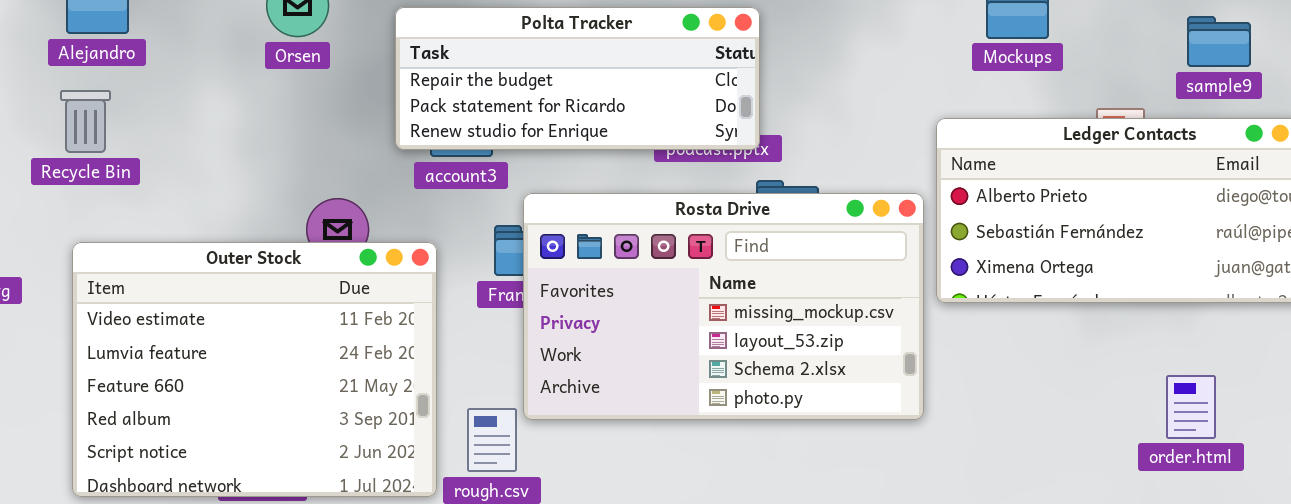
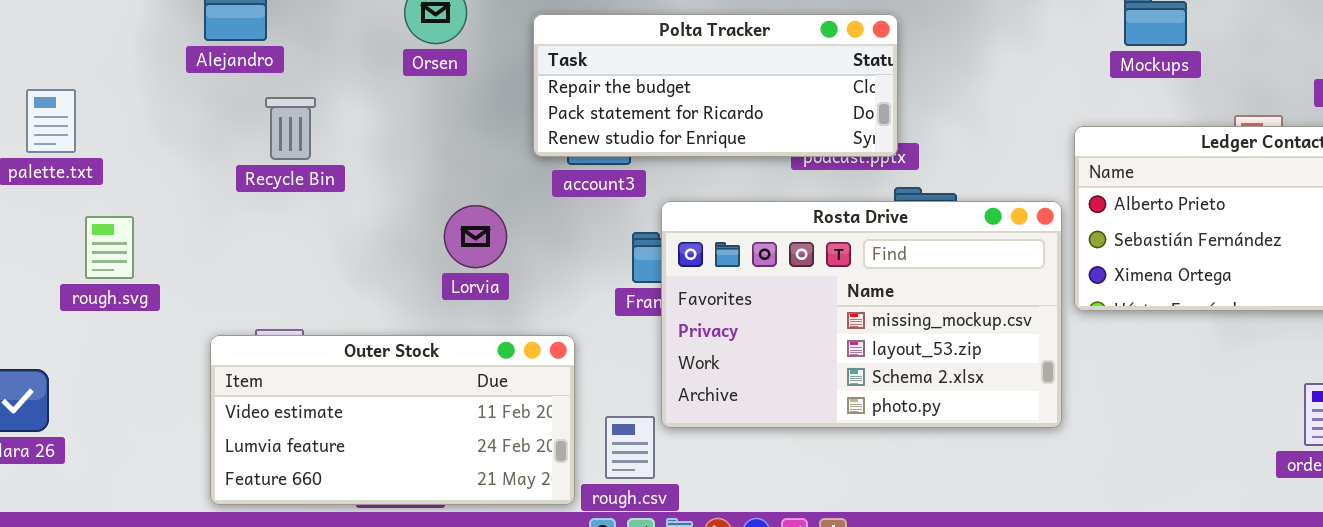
Recycle Bin: [60,90,111,153] -> [265,97,316,160], moved
Outer Stock: [72,242,437,497] -> [210,335,575,505], resized

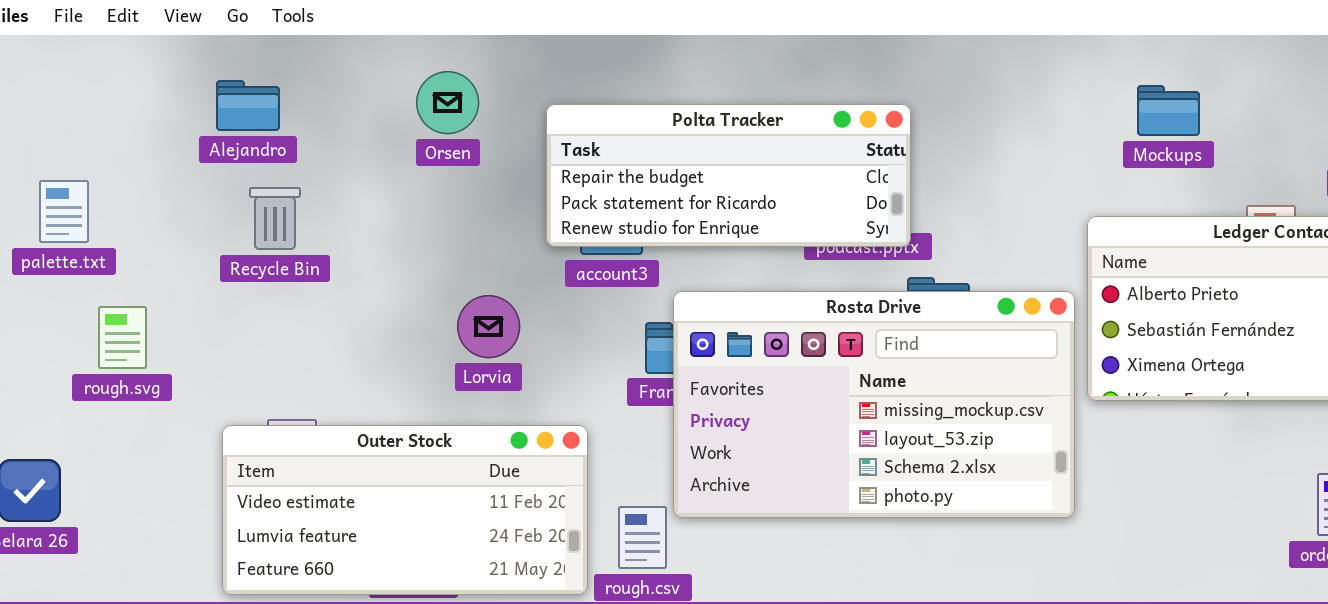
Recycle Bin: [265,97,316,160] -> [249,187,301,250], moved

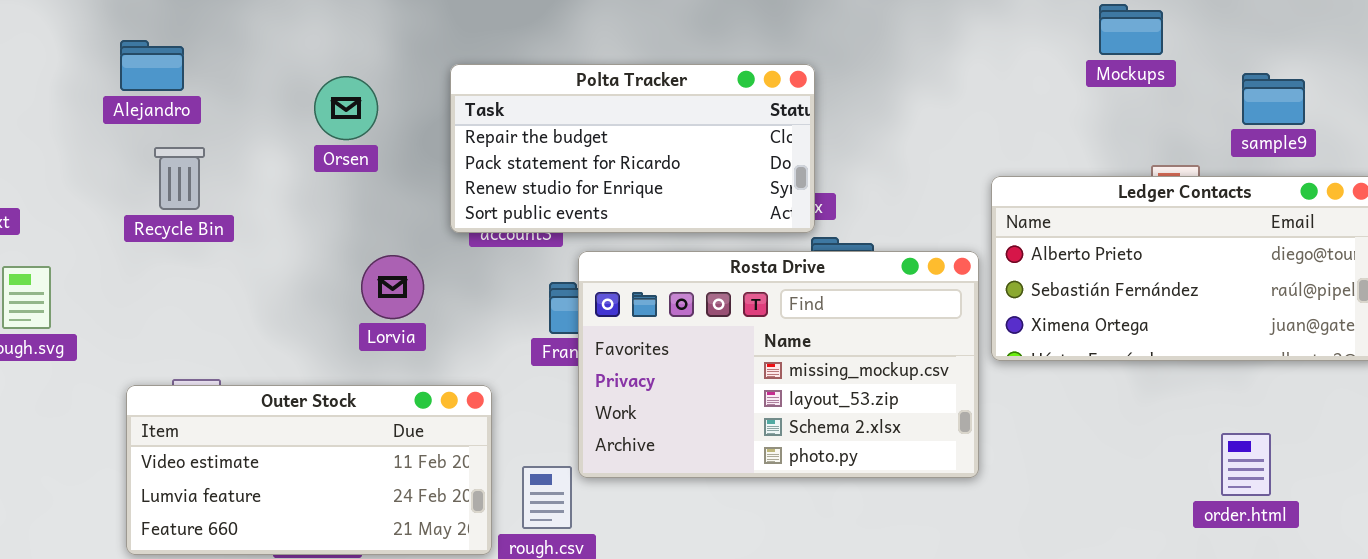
Orsen: [416,71,479,134] -> [314,76,378,140], moved
Mockups: [1137,85,1200,136] -> [1099,4,1163,55], moved
Polta Tracker: [546,104,911,247] -> [450,64,815,233], resized

